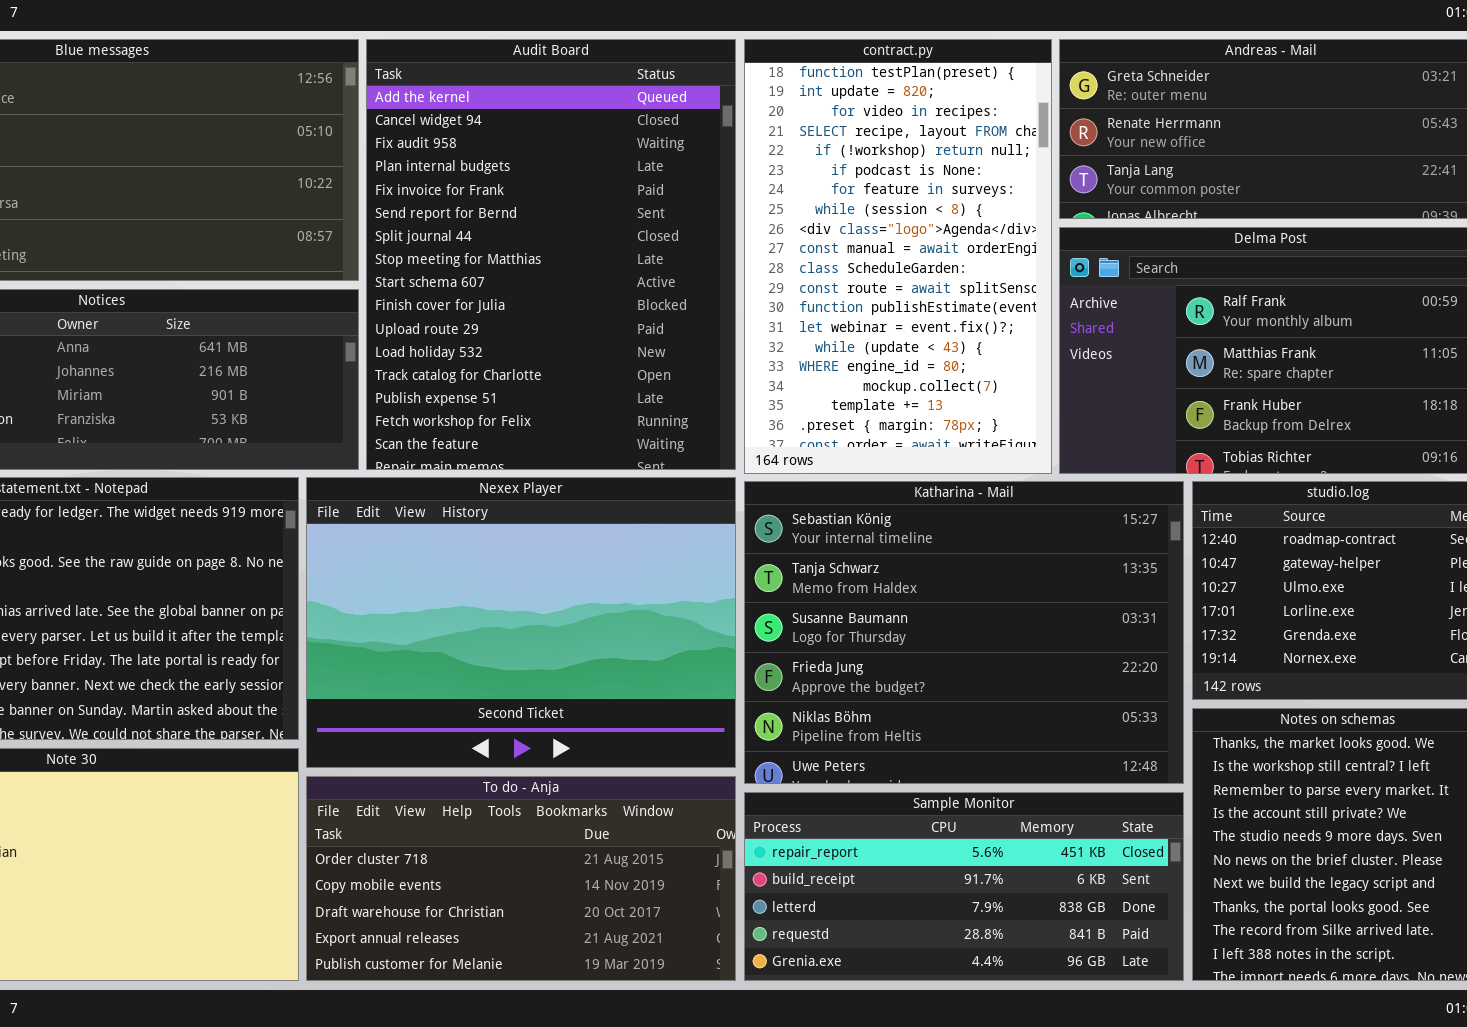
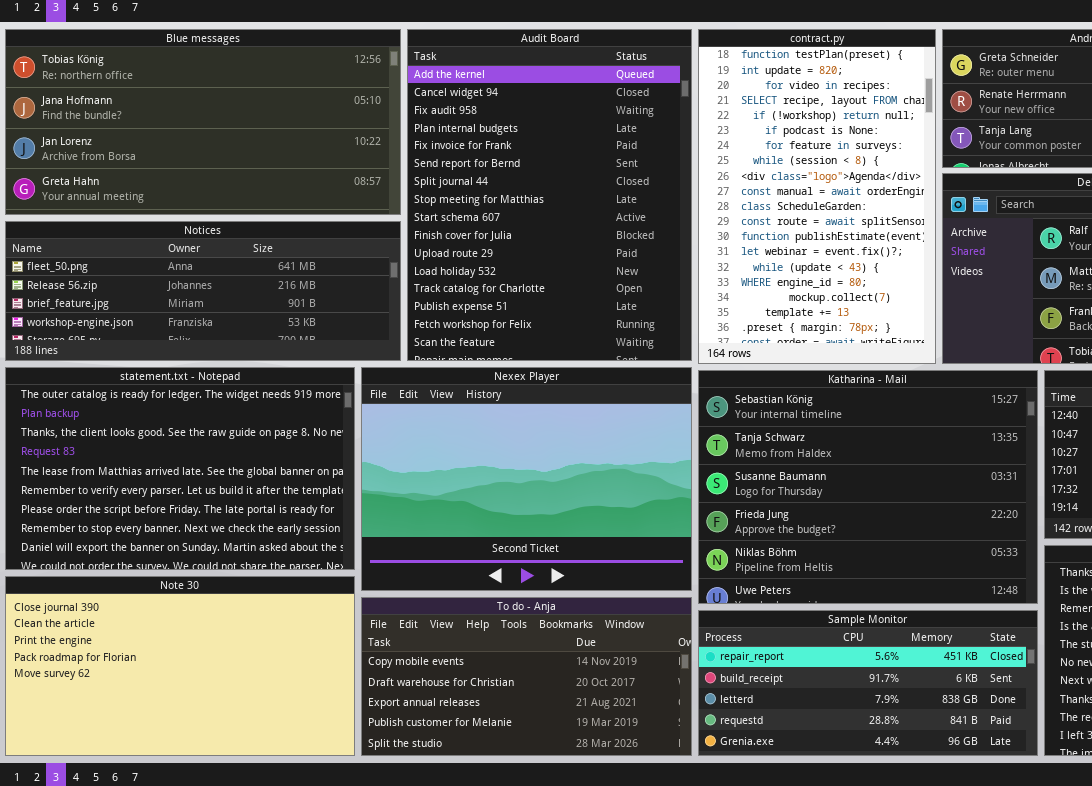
To do - Anja: [306,776,736,981] -> [361,597,692,756], scrolled down 1 row

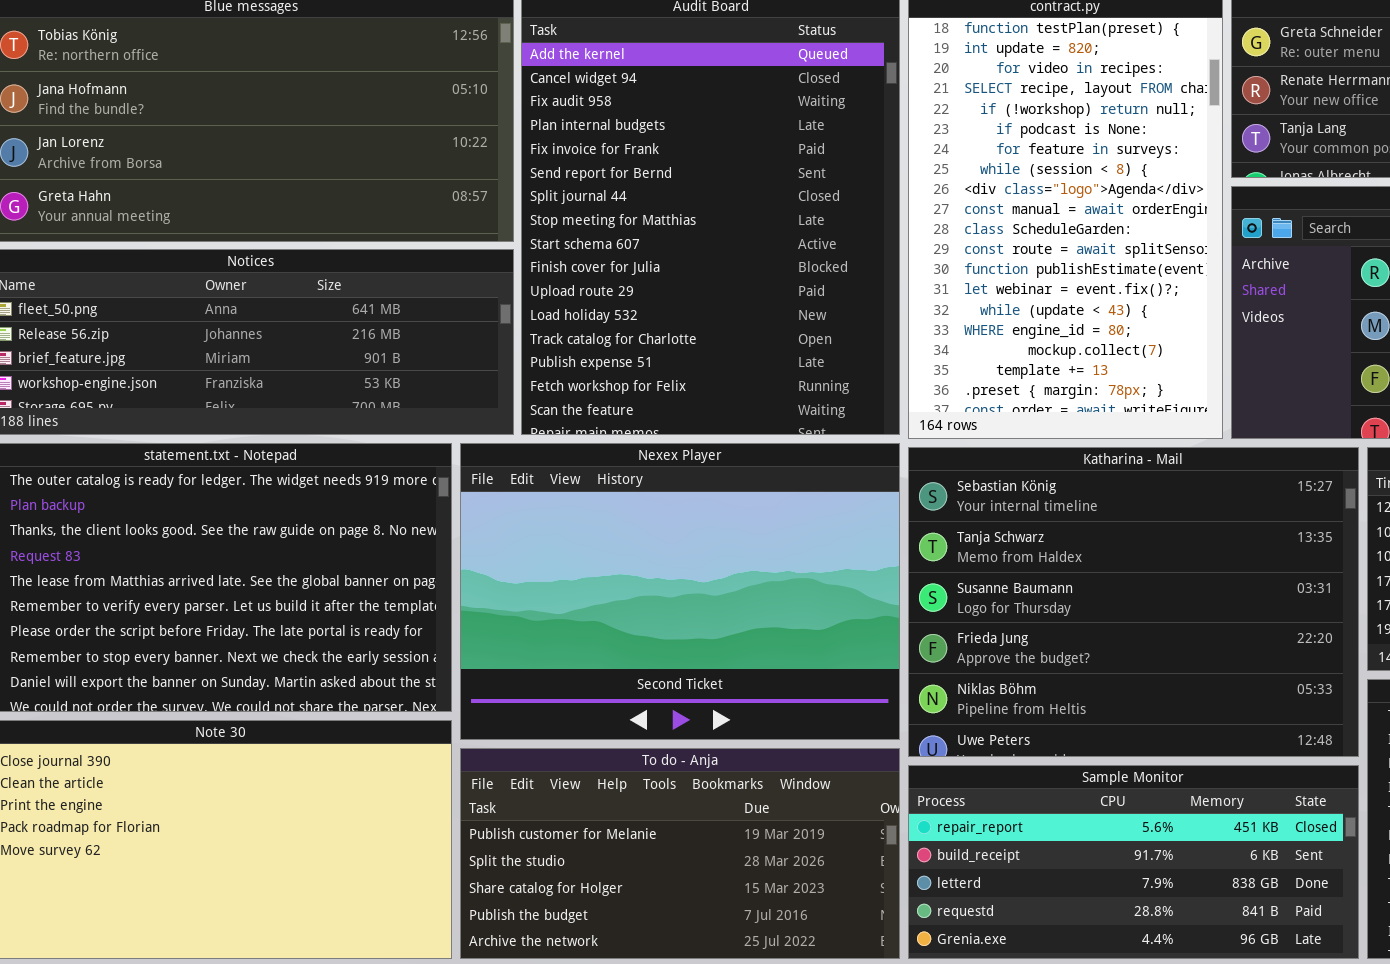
To do - Anja: [361,597,692,756] -> [460,748,900,959], scrolled down 3 rows

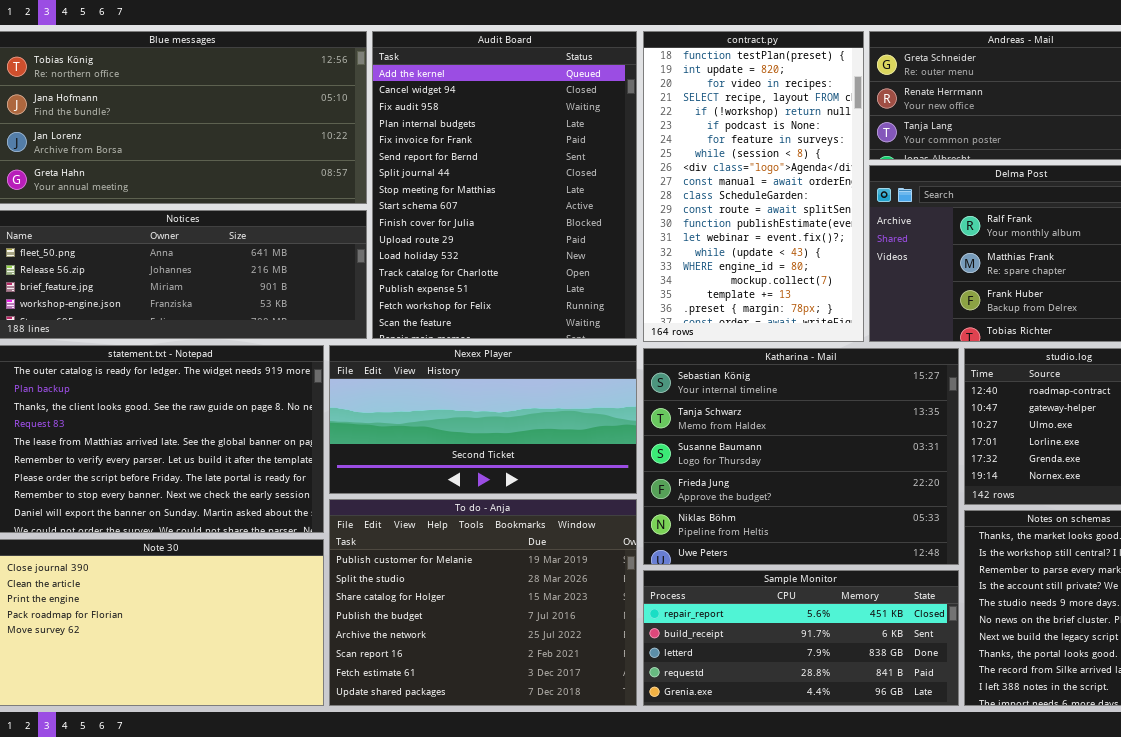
Nexex Player: [460,443,900,740] -> [329,345,637,494], resized
To do - Anja: [460,748,900,959] -> [329,499,637,706], resized

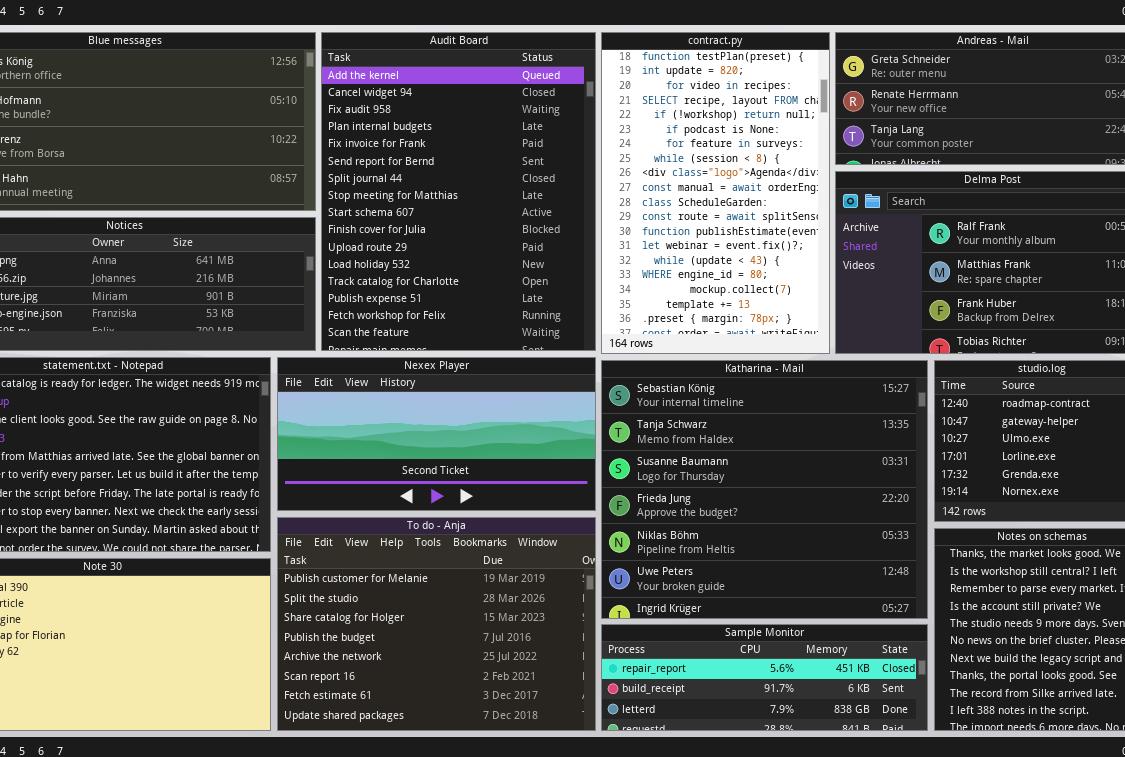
Katharina - Mail: [643,348,959,565] -> [601,360,928,619], resized
Sample Monitor: [643,570,959,706] -> [601,624,928,731], resized

